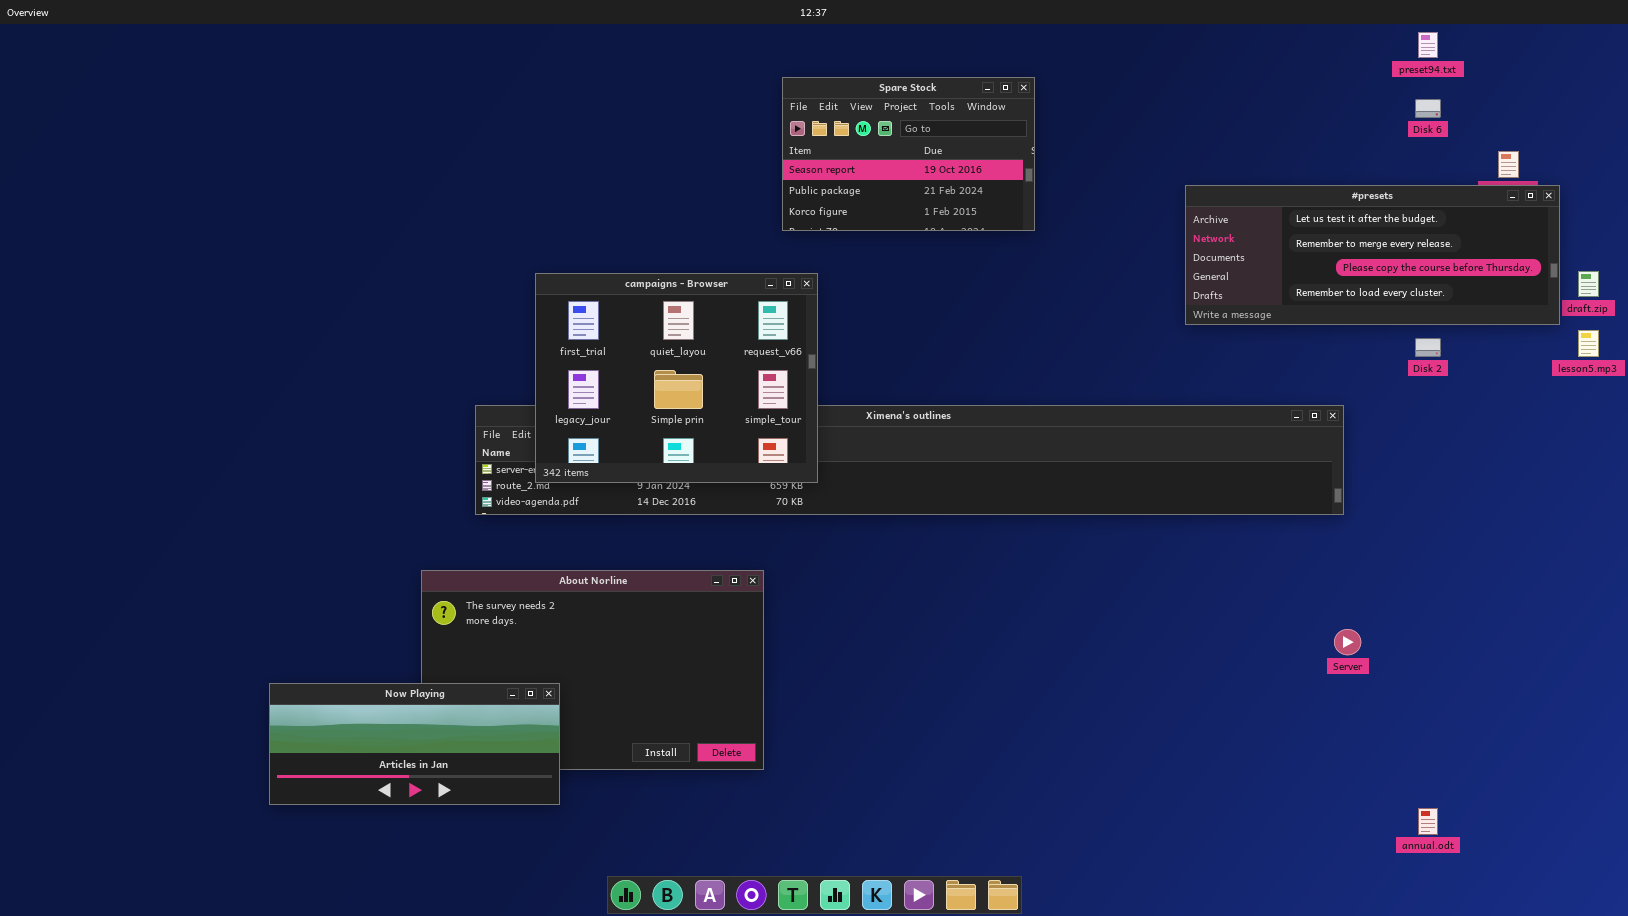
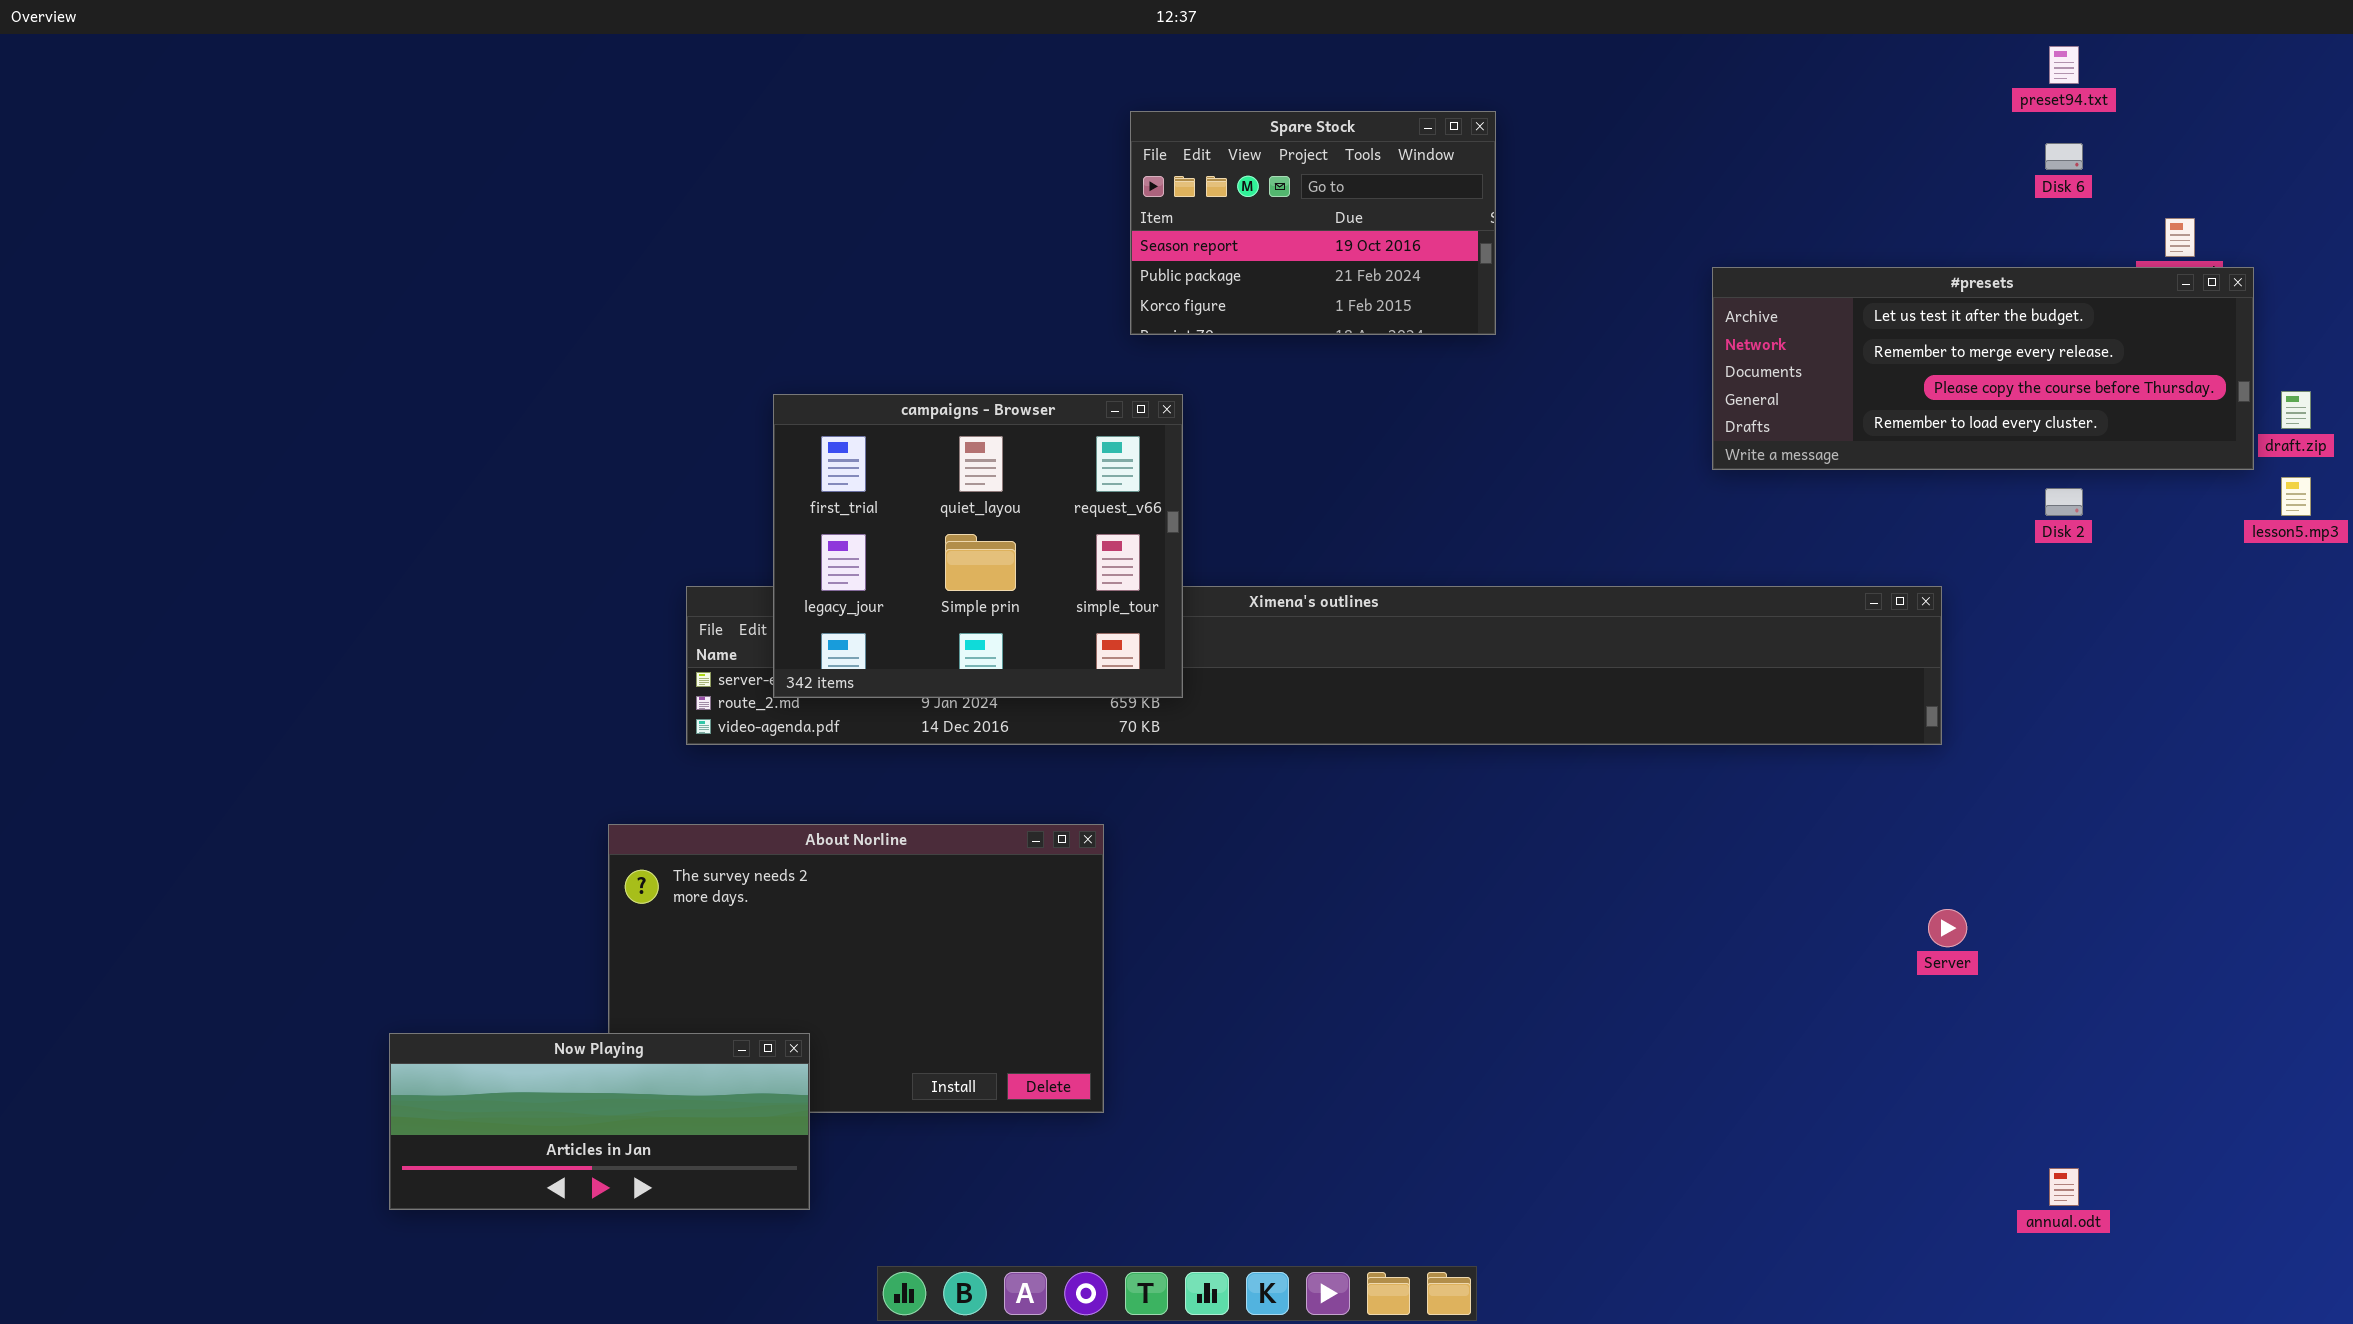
Now Playing: [269,683,560,805] -> [389,1033,810,1210], moved

